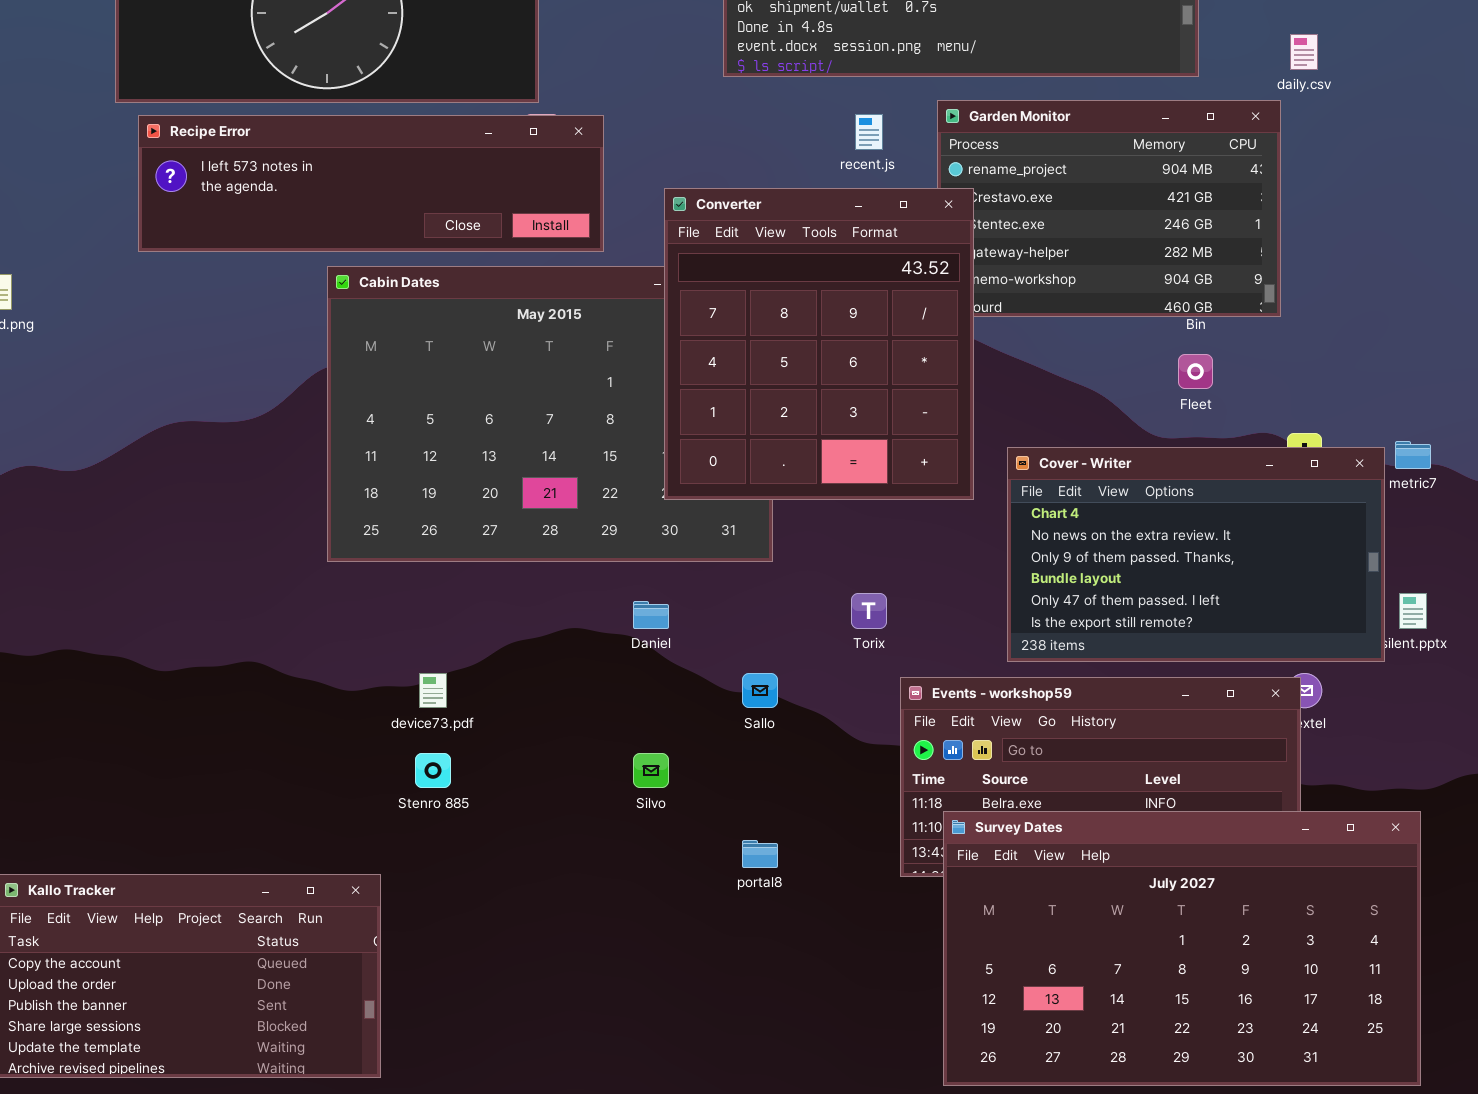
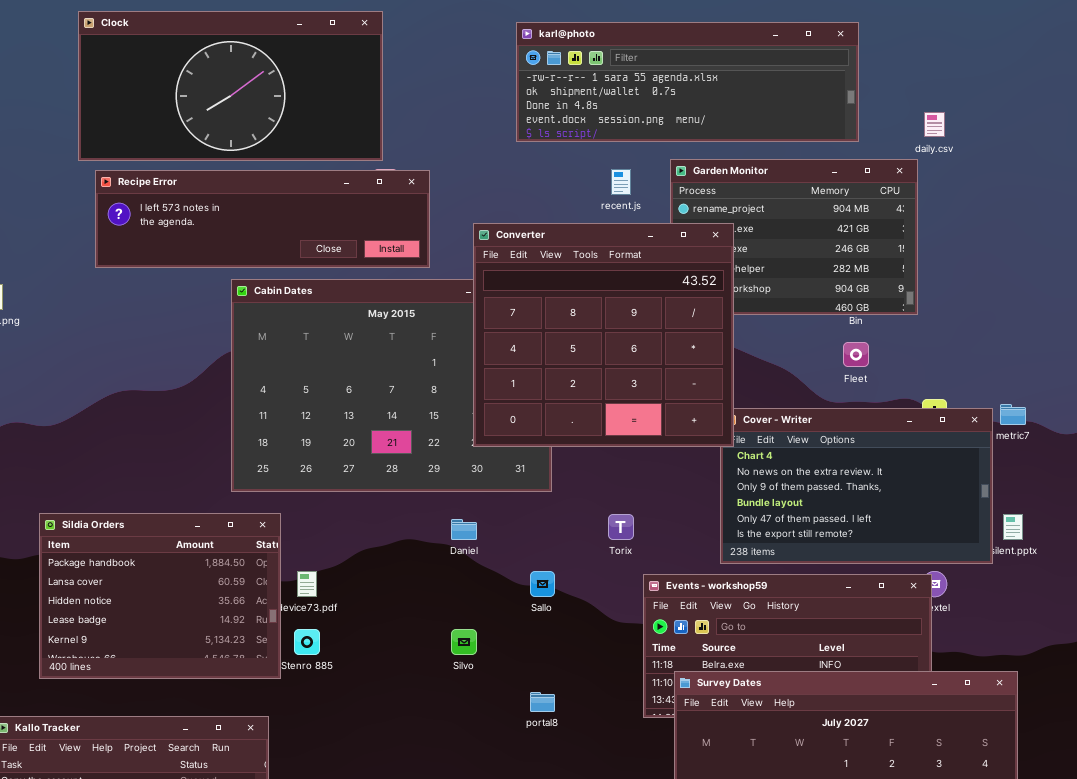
Converter: [664,188,974,500] -> [473,223,734,447], resized
Sildia Orders: none -> [39,513,281,679], opened

